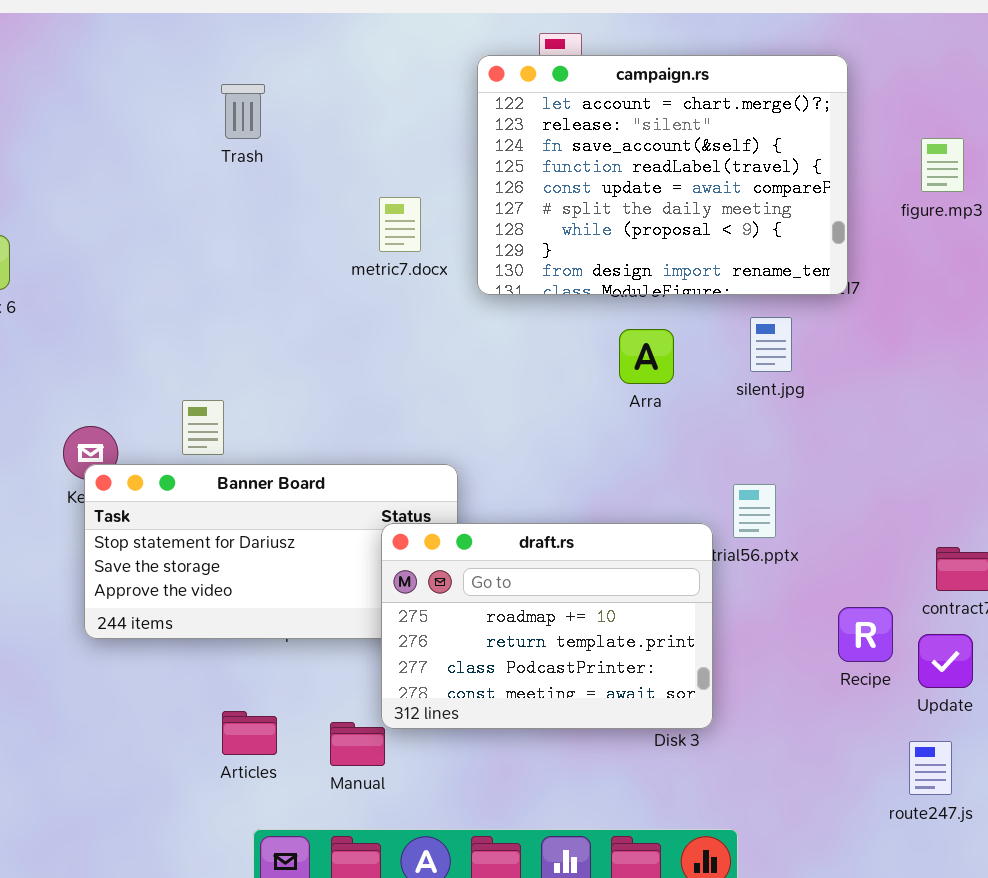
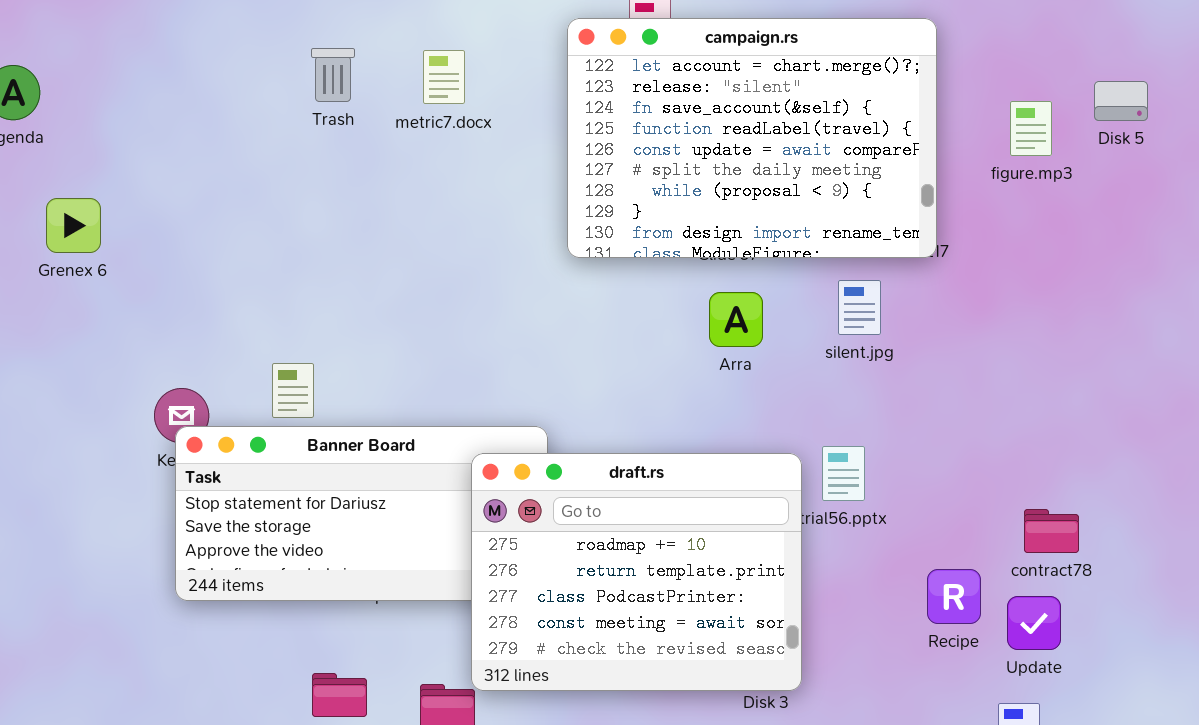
metric7.docx: [379,197,421,252] -> [423,50,465,104], moved
draft.rs: [381,523,713,729] -> [471,453,802,691], resized

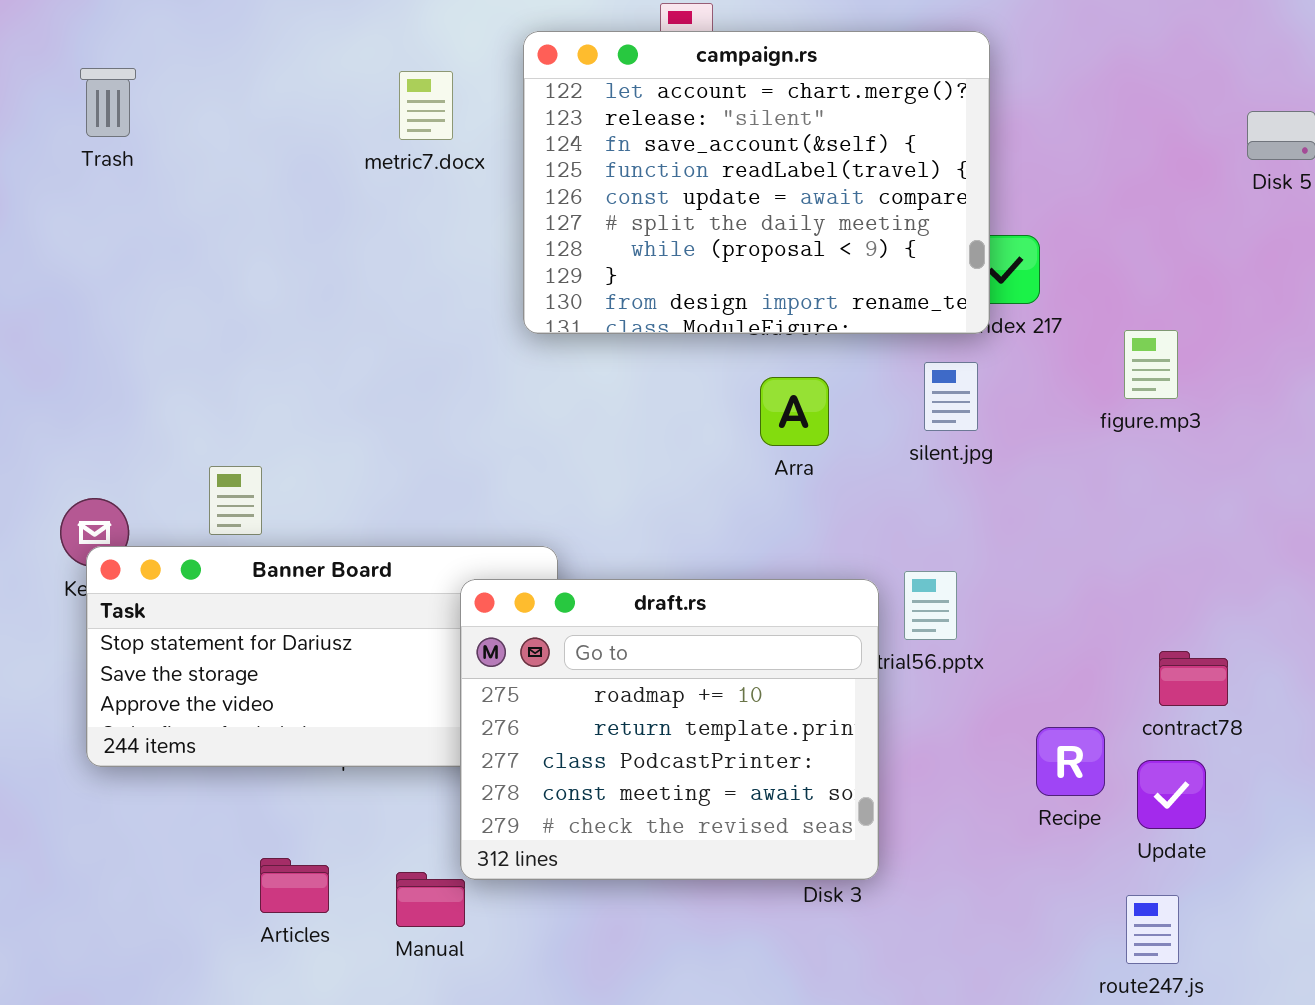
campaign.rs: [567,18,937,258] -> [523,31,990,334], moved
Trash: [311,48,355,102] -> [80,68,136,137], moved
figure.mp3: [1010,101,1052,156] -> [1124,330,1178,399], moved

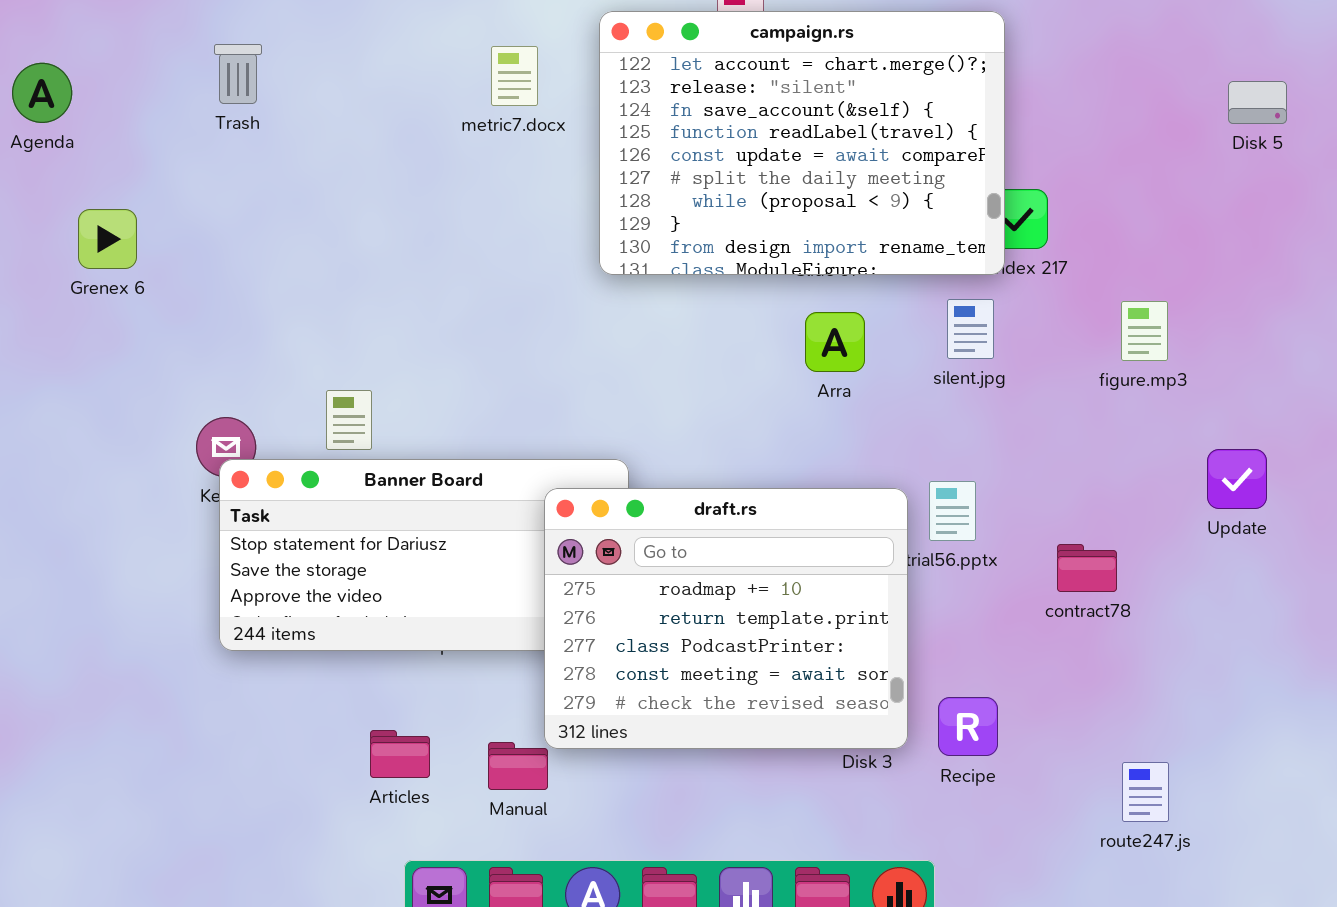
figure.mp3: [1124,330,1178,399] -> [1121,301,1168,361], moved
contract78: [1159,651,1228,706] -> [1057,544,1117,592], moved
Recipe: [1036,727,1105,796] -> [938,697,998,756], moved
Update: [1137,760,1206,829] -> [1207,449,1267,509], moved

